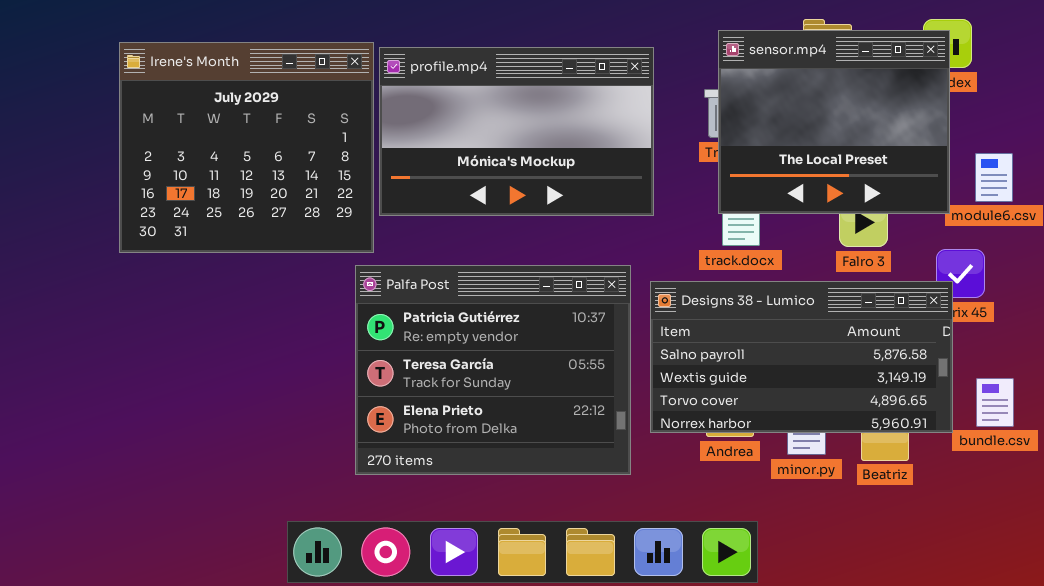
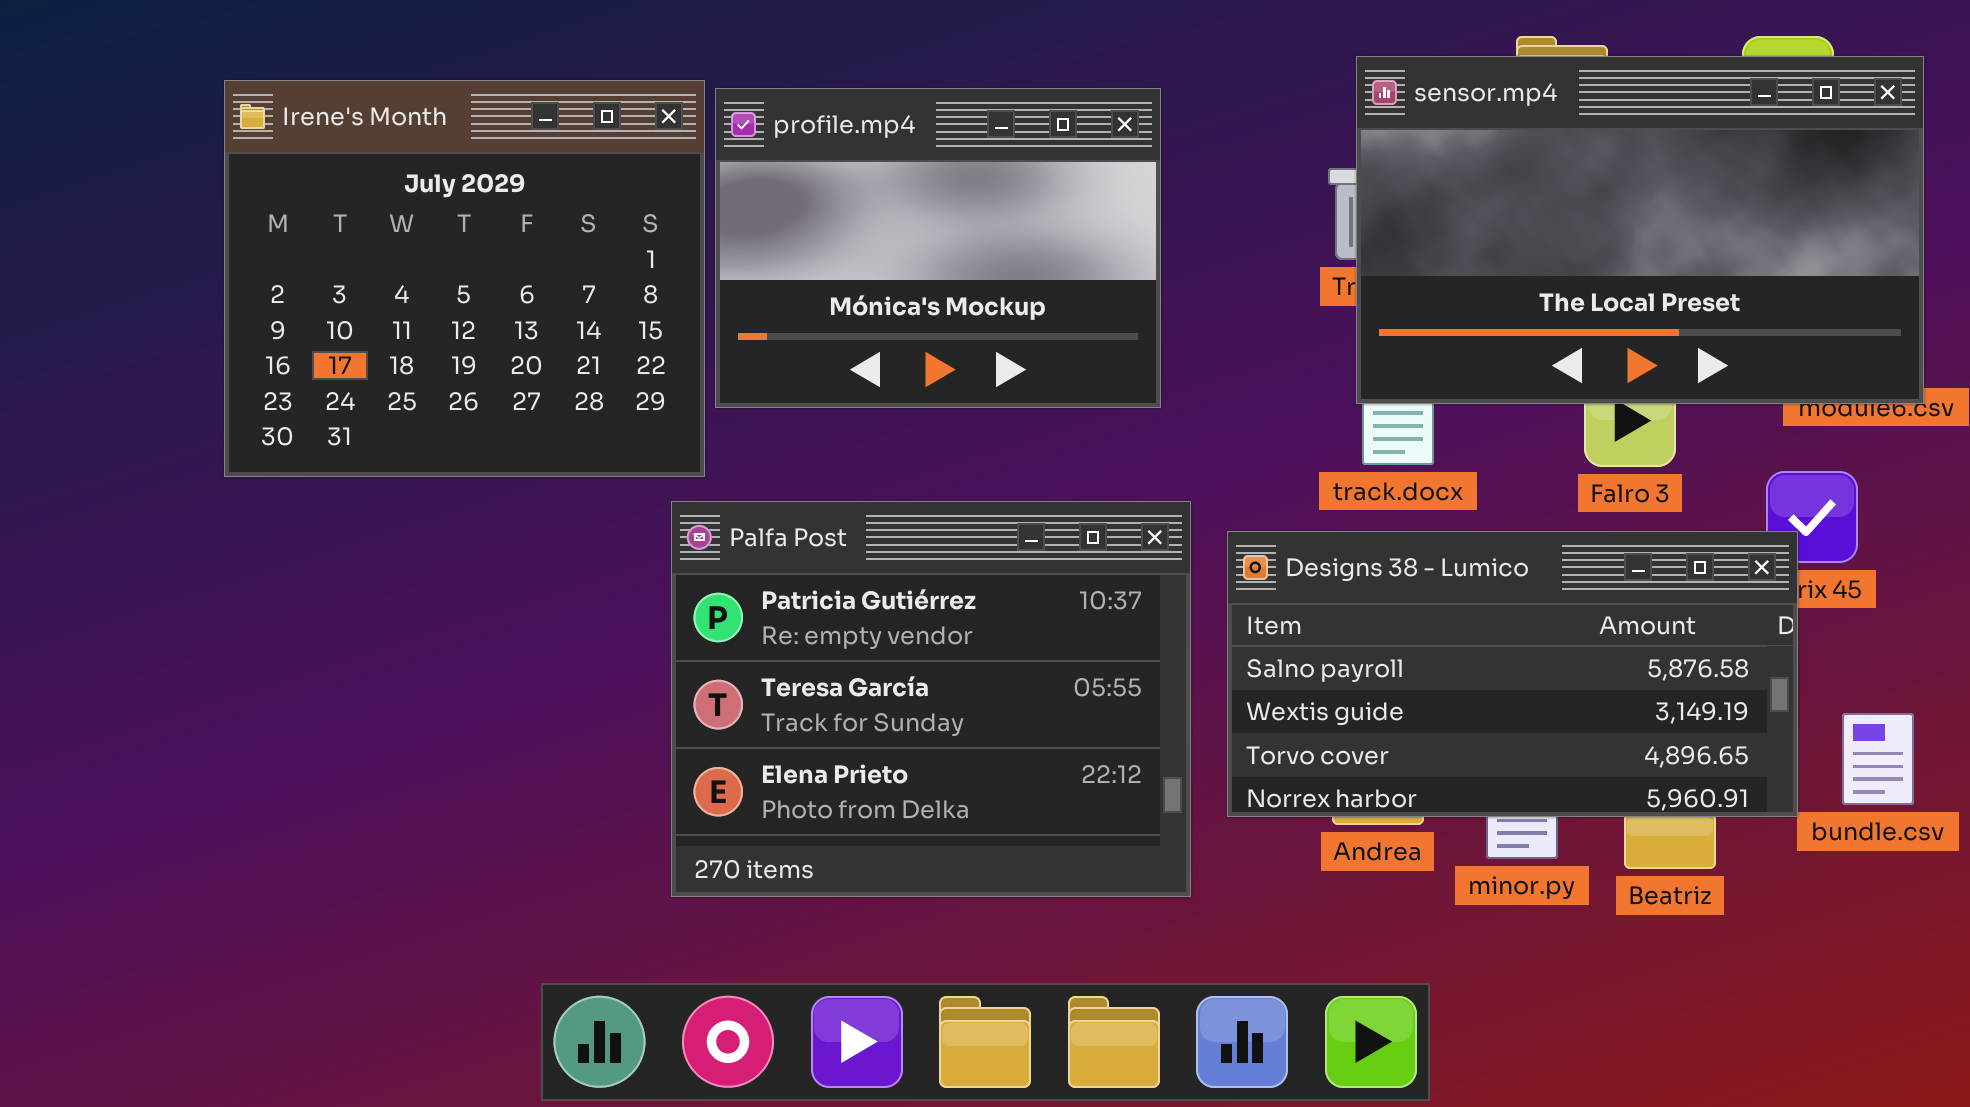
sensor.mp4: [718,30,950,214] -> [1356,56,1924,404], resized
profile.mp4: [379,47,654,216] -> [715,88,1161,408], resized

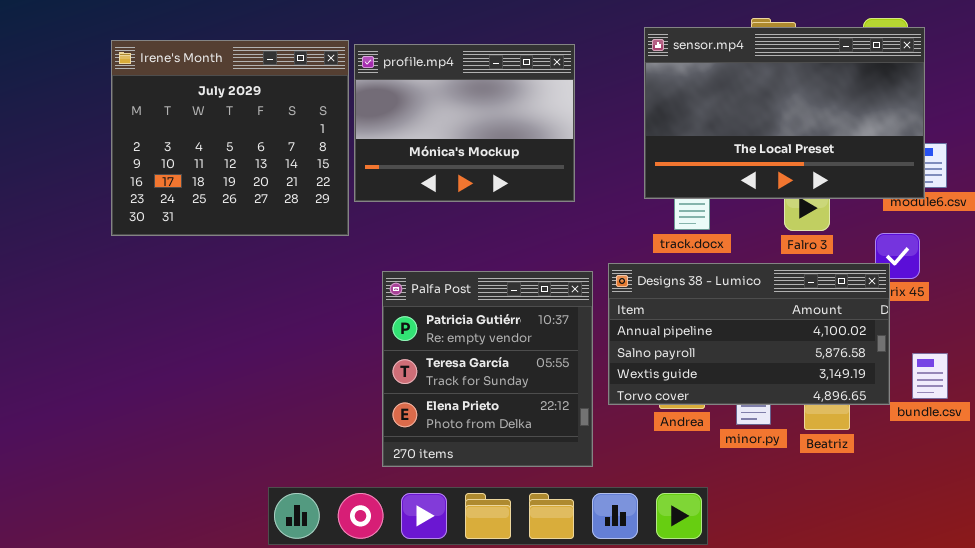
sensor.mp4: [1356,56,1924,404] -> [644,27,925,199], moved
Palfa Post: [671,501,1191,897] -> [382,271,593,467], moved, resized
Designs 38 - Lumico: [1227,531,1798,817] -> [608,263,890,405], scrolled up 1 row

